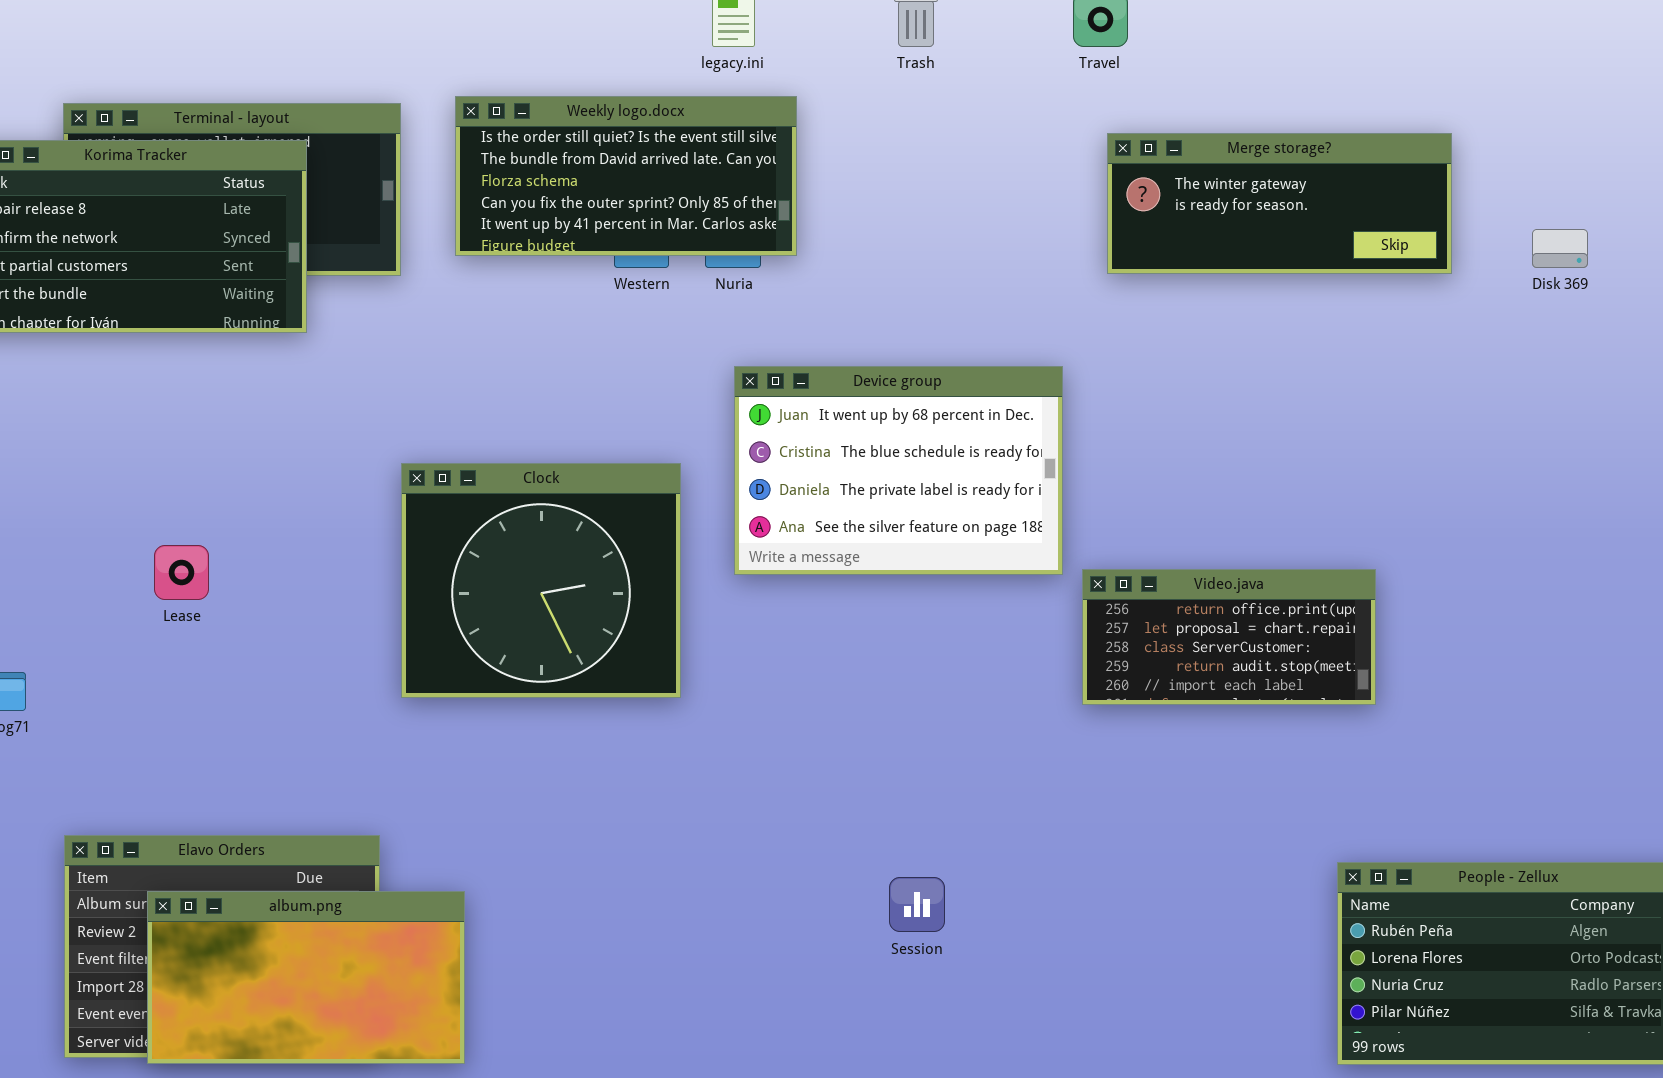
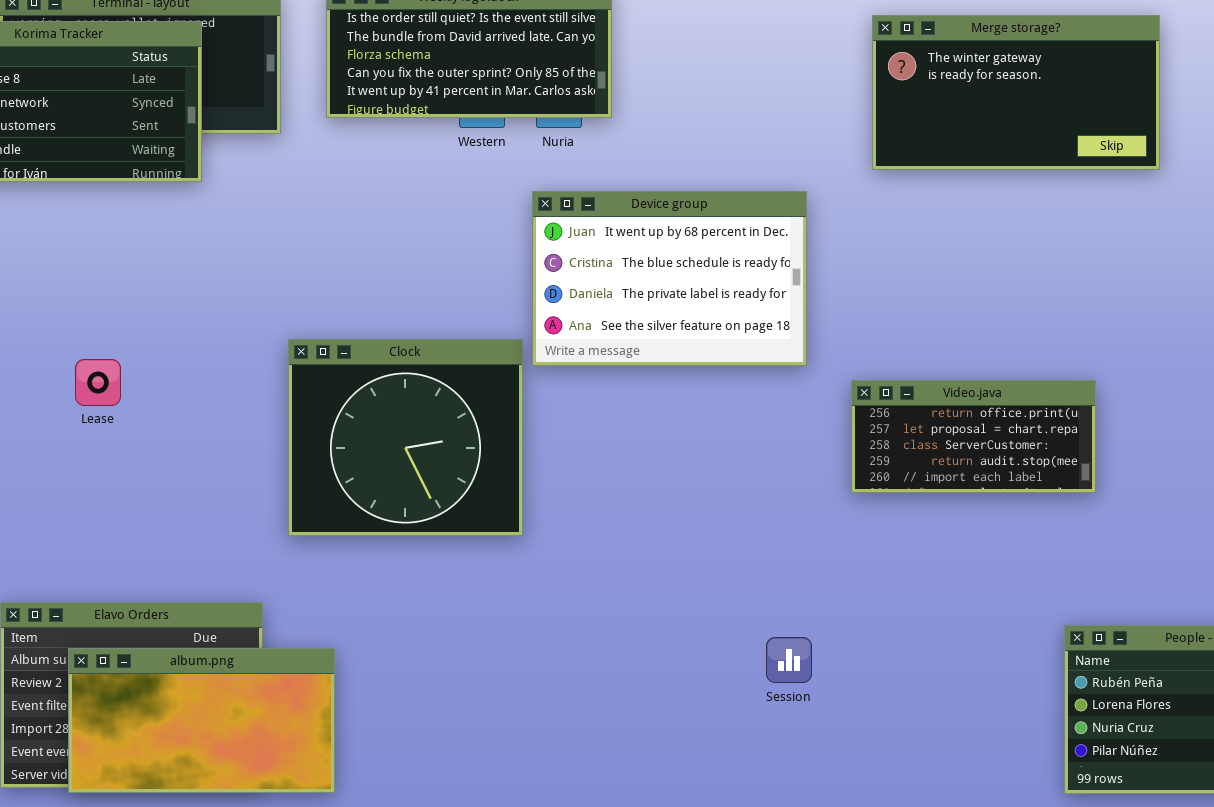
Merge storage?: [1107,133,1452,274] -> [872,15,1160,170], resized
Device group: [734,366,1063,575] -> [532,191,807,366], moved
Clock: [401,463,681,698] -> [288,339,523,536], moved
Session: [889,877,945,932] -> [766,637,812,683], moved

